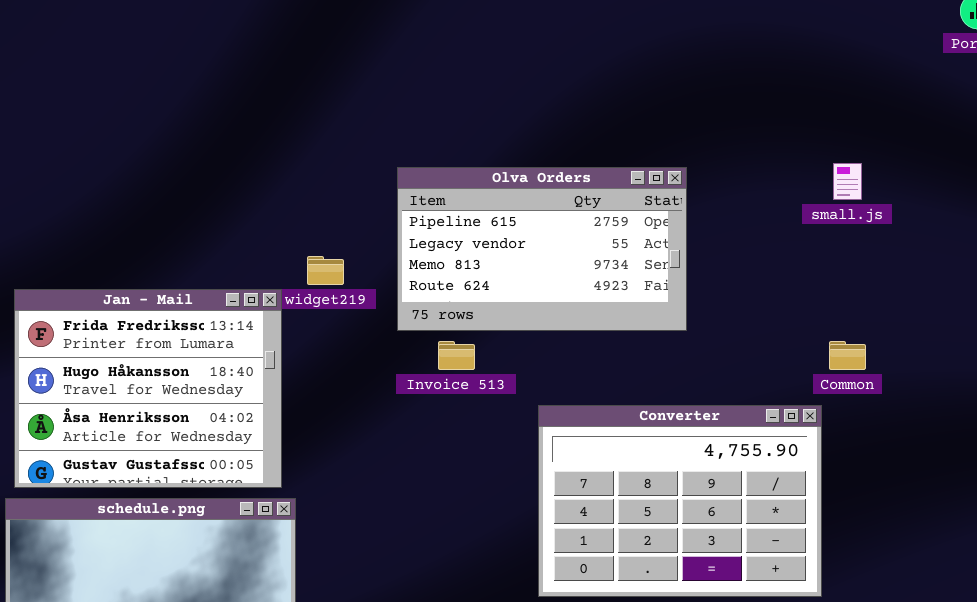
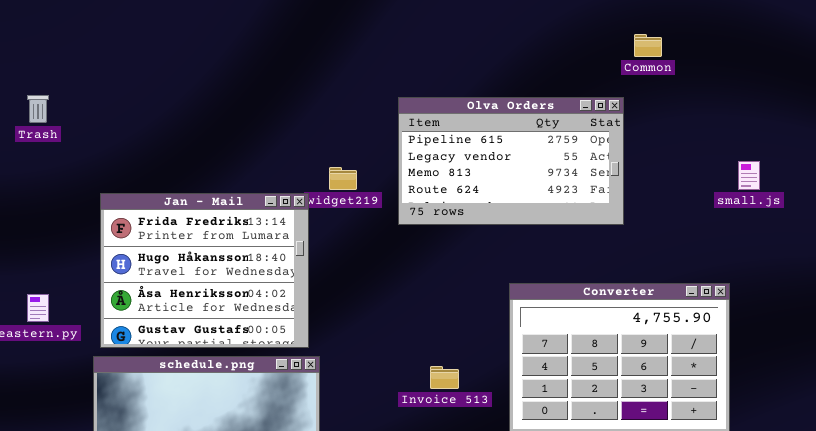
small.js: [833,163,862,200] -> [738,161,760,190], moved
Invoice 513: [438,341,475,370] -> [430,366,459,389], moved
Common: [829,341,866,370] -> [634,34,662,57], moved

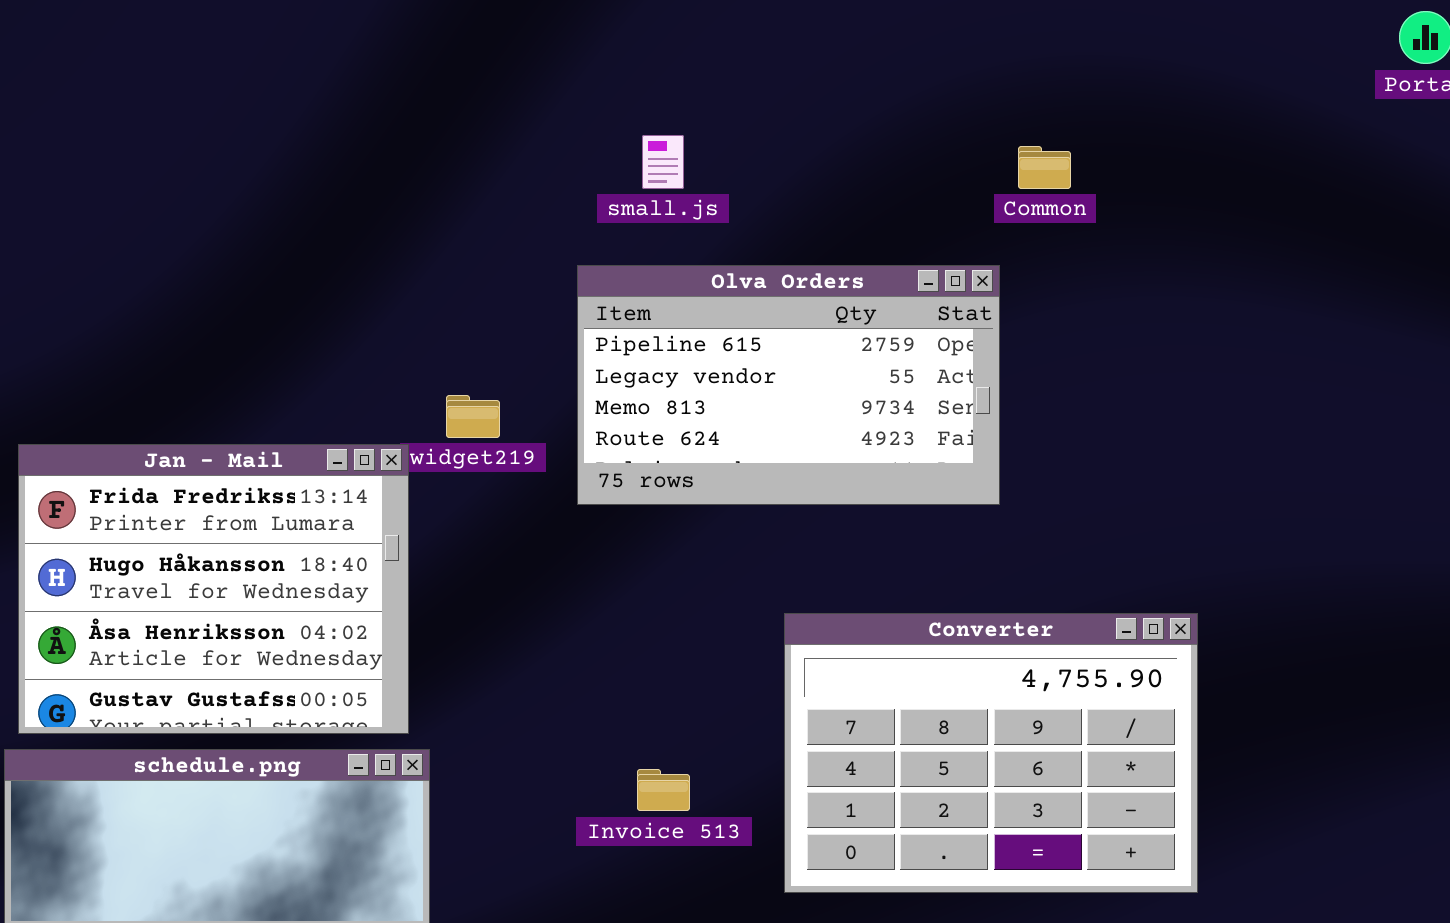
small.js: [738,161,760,190] -> [642,135,684,189], moved

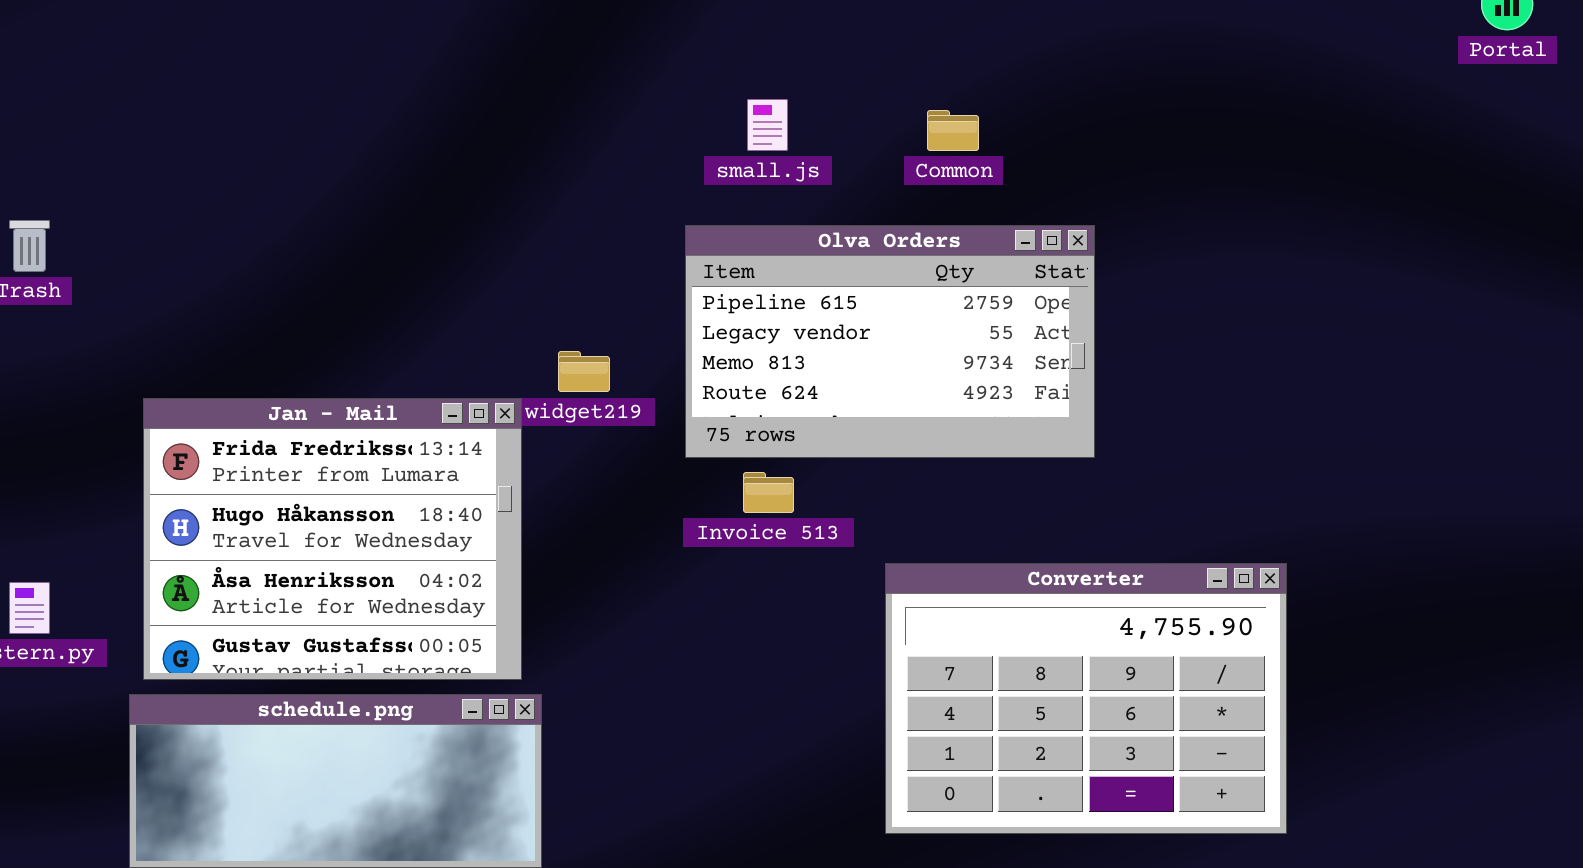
Common: [1018,146,1071,189] -> [927,110,979,151], moved
Invoice 513: [637,769,690,811] -> [743,472,794,513], moved

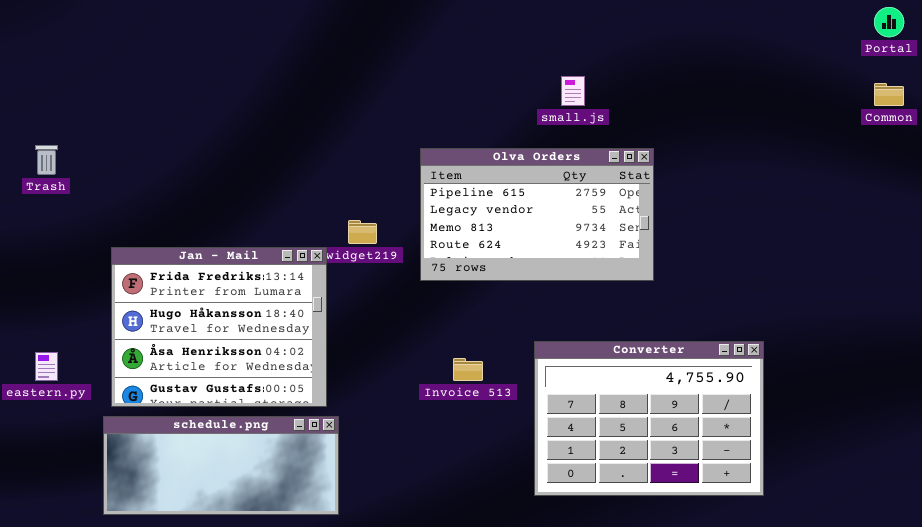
small.js: [747,99,788,151] -> [561,76,585,106], moved
Common: [927,110,979,151] -> [874,83,904,106], moved
Invoice 513: [743,472,794,513] -> [453,358,483,381], moved

